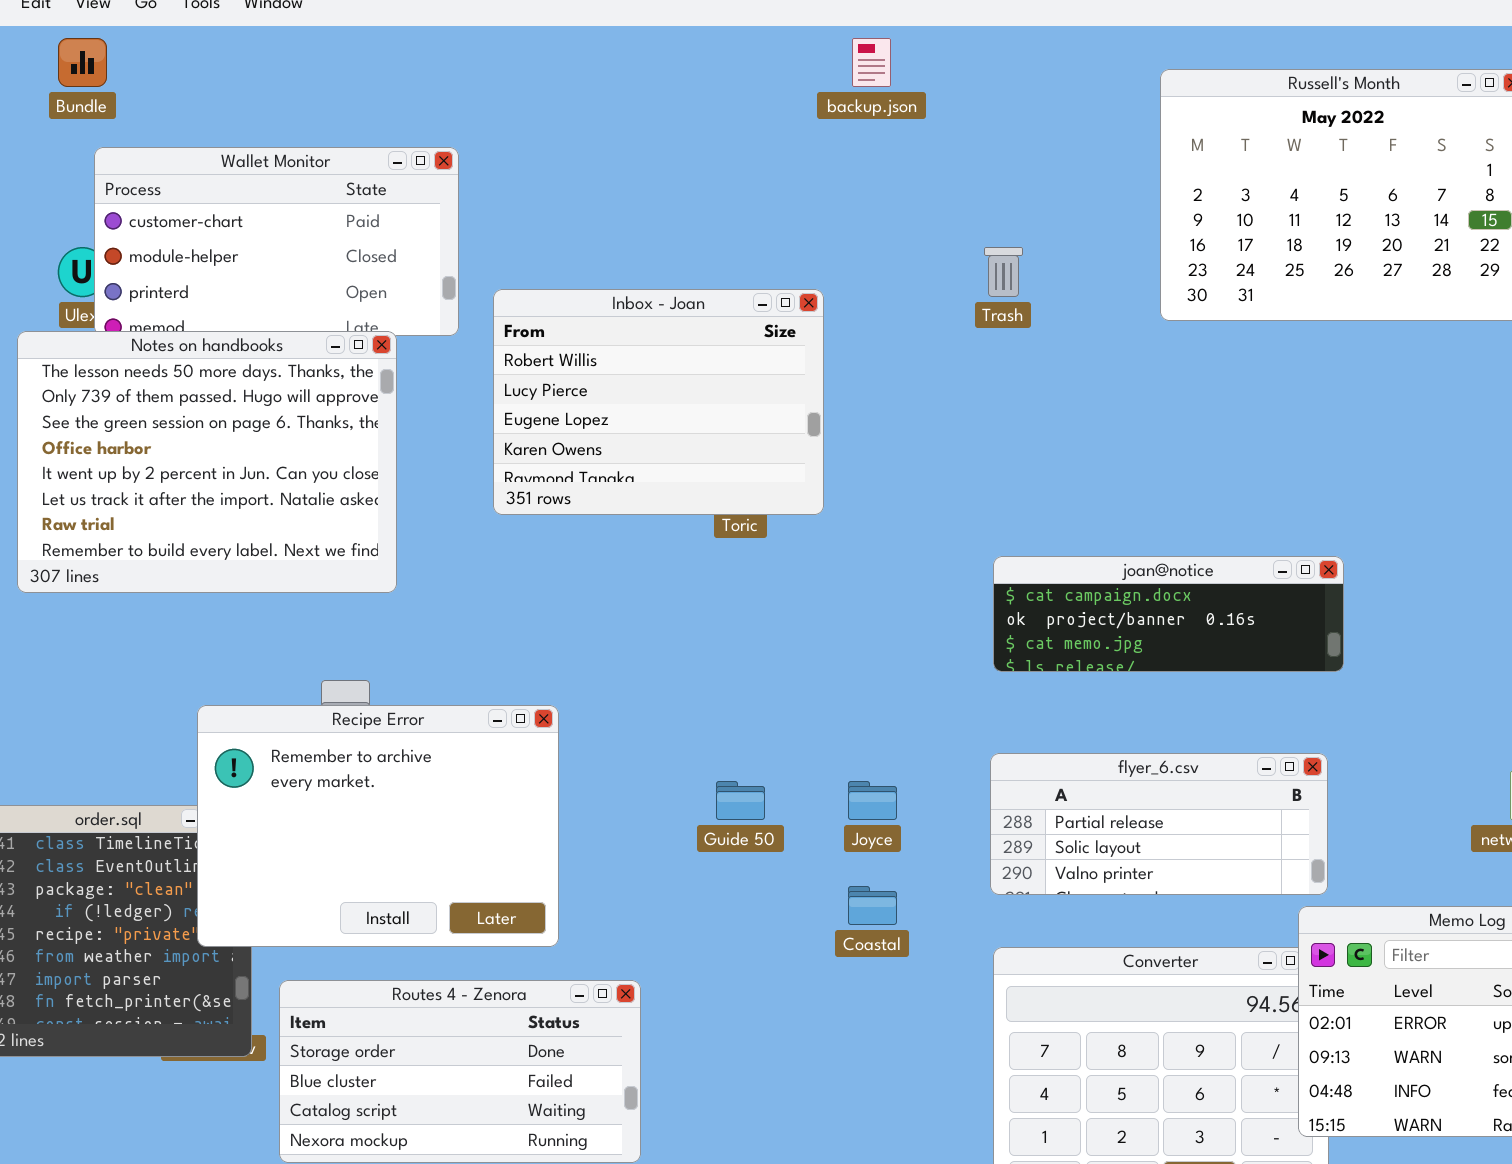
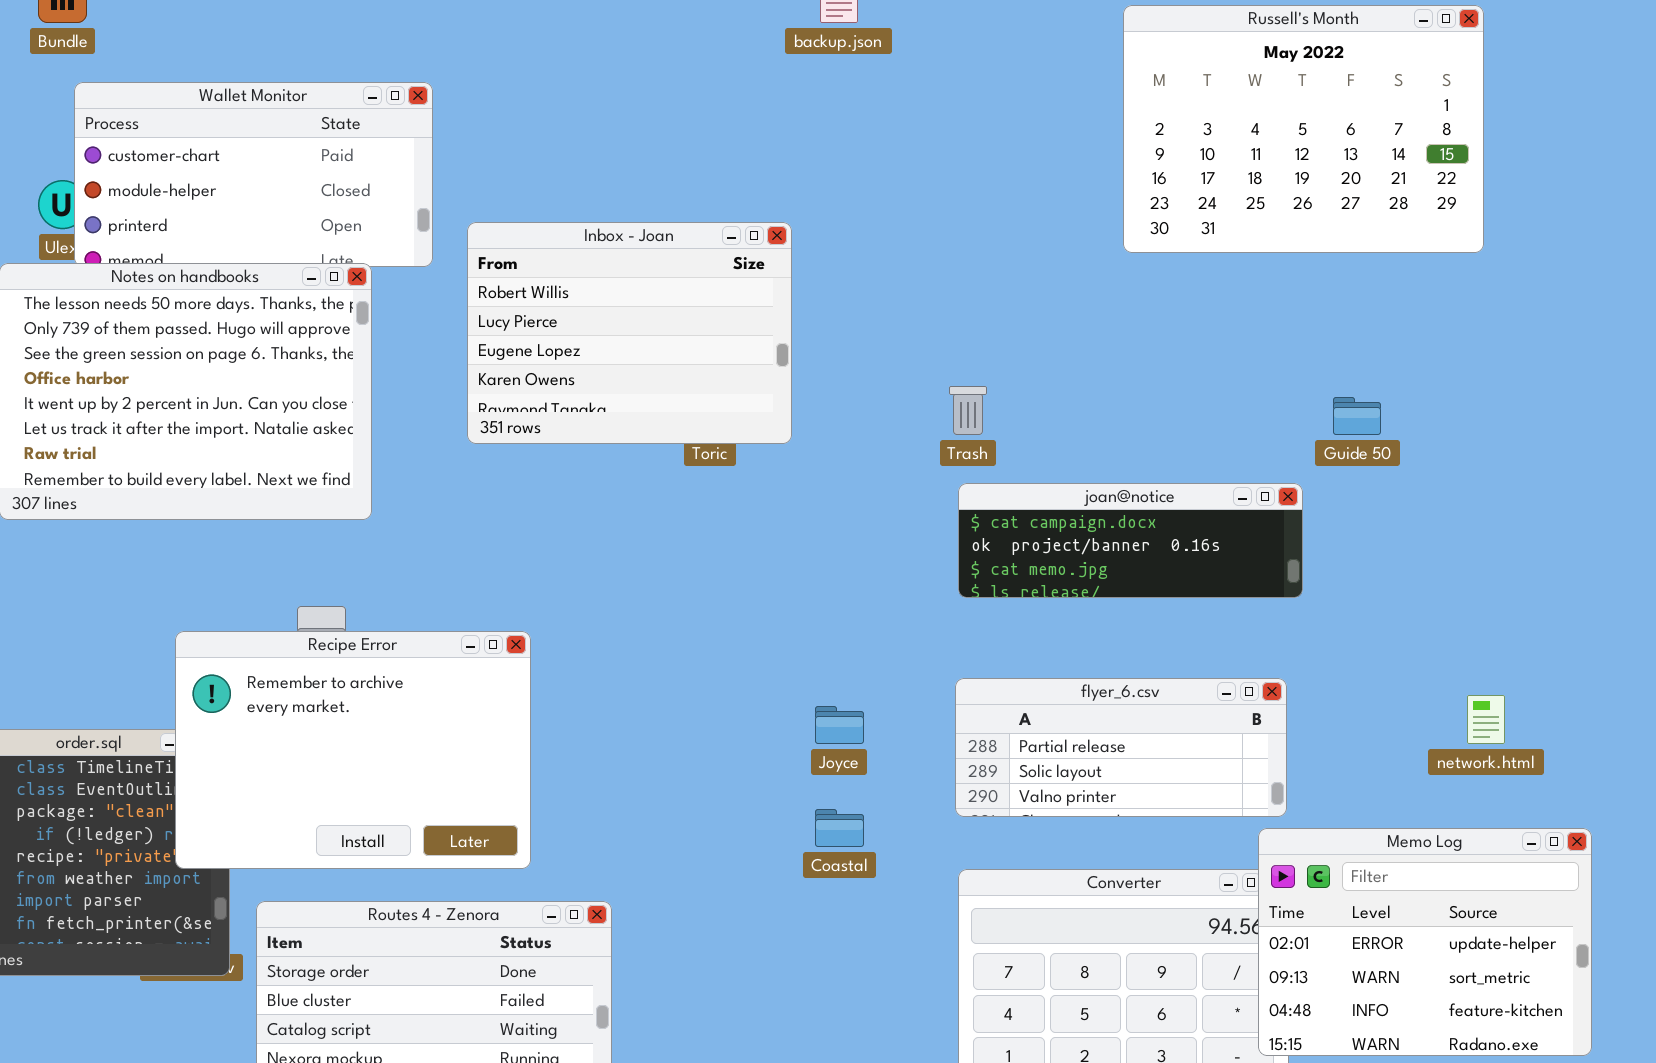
Trash: [984,247,1023,297] -> [949,386,987,435], moved
Guide 50: [716,781,765,820] -> [1333,397,1381,435], moved

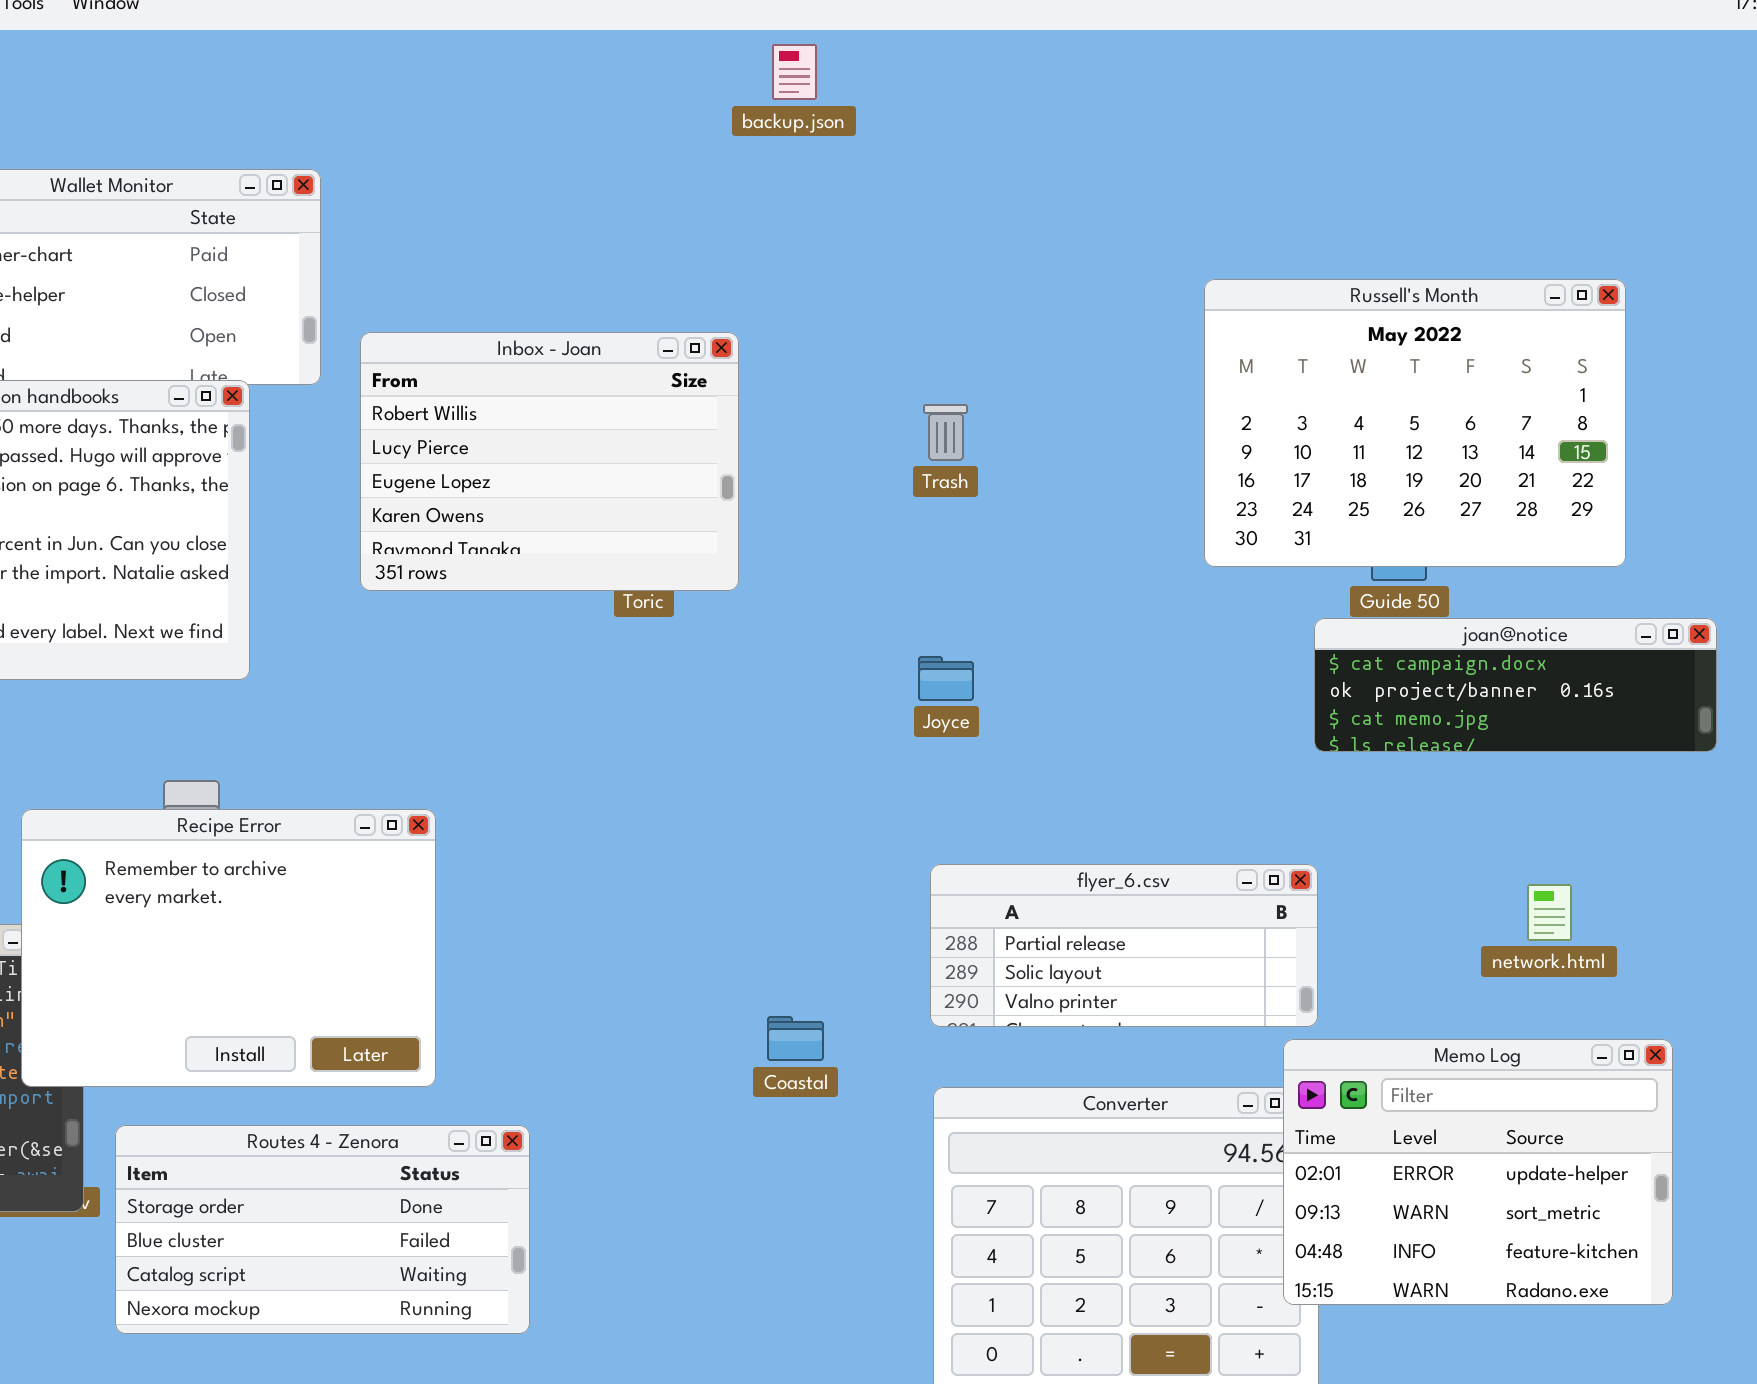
Russell's Month: [1123,5,1484,253] -> [1204,279,1626,567], moved
Trash: [949,386,987,435] -> [923,404,968,461], moved
joan@notice: [958,483,1303,598] -> [1314,618,1717,752], moved
Joyce: [815,706,864,744] -> [918,656,974,701], moved

